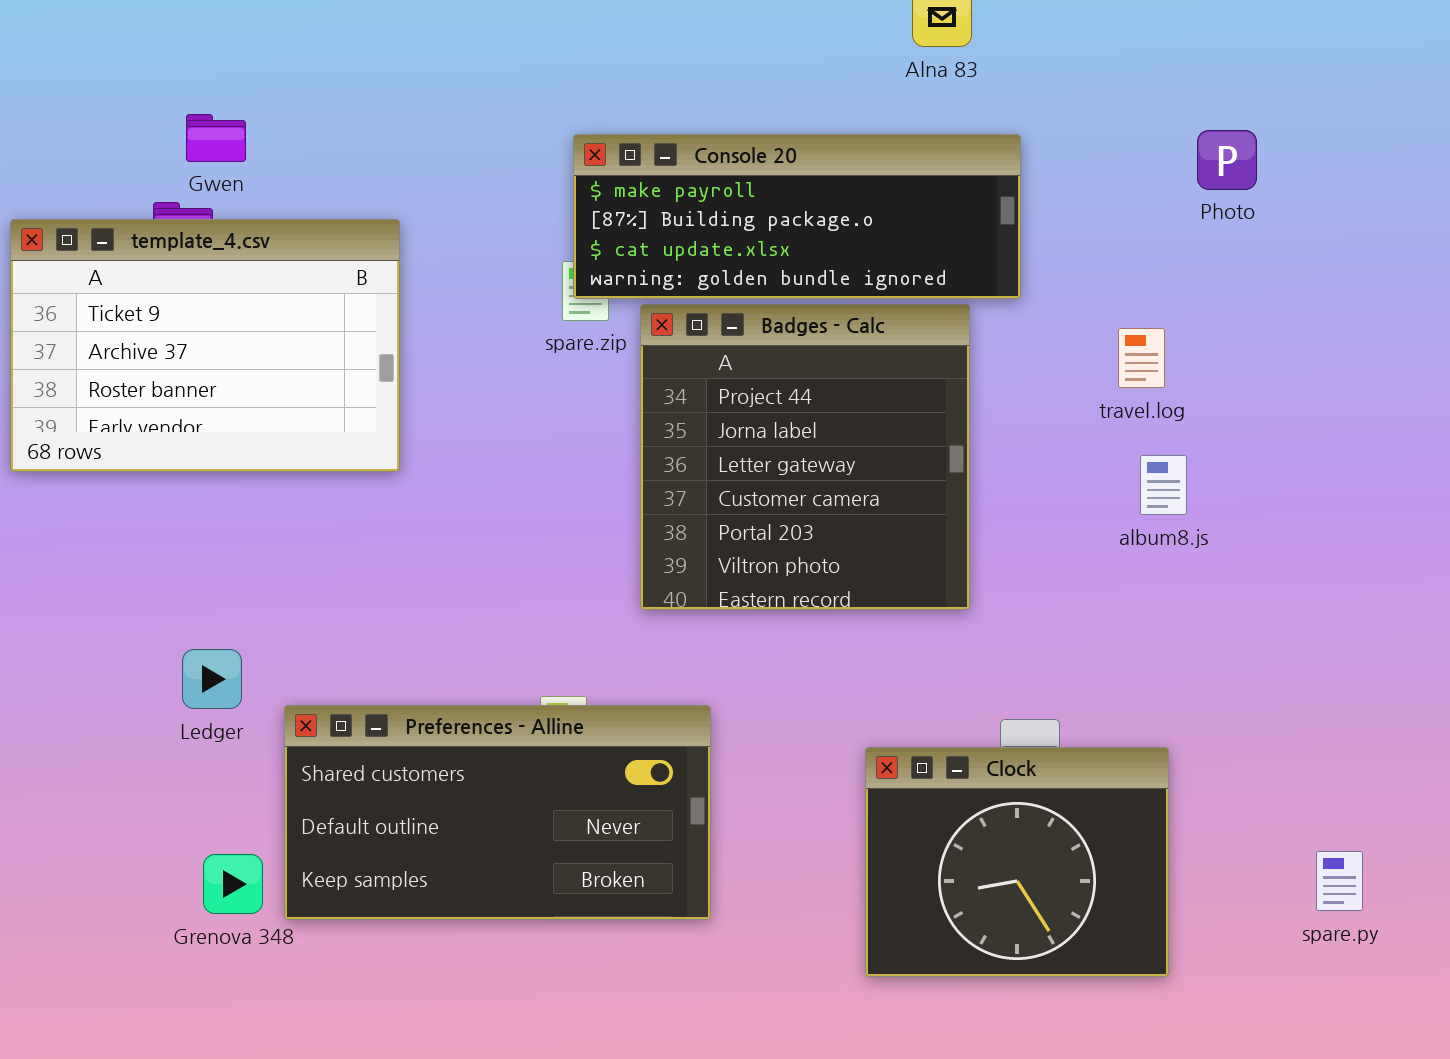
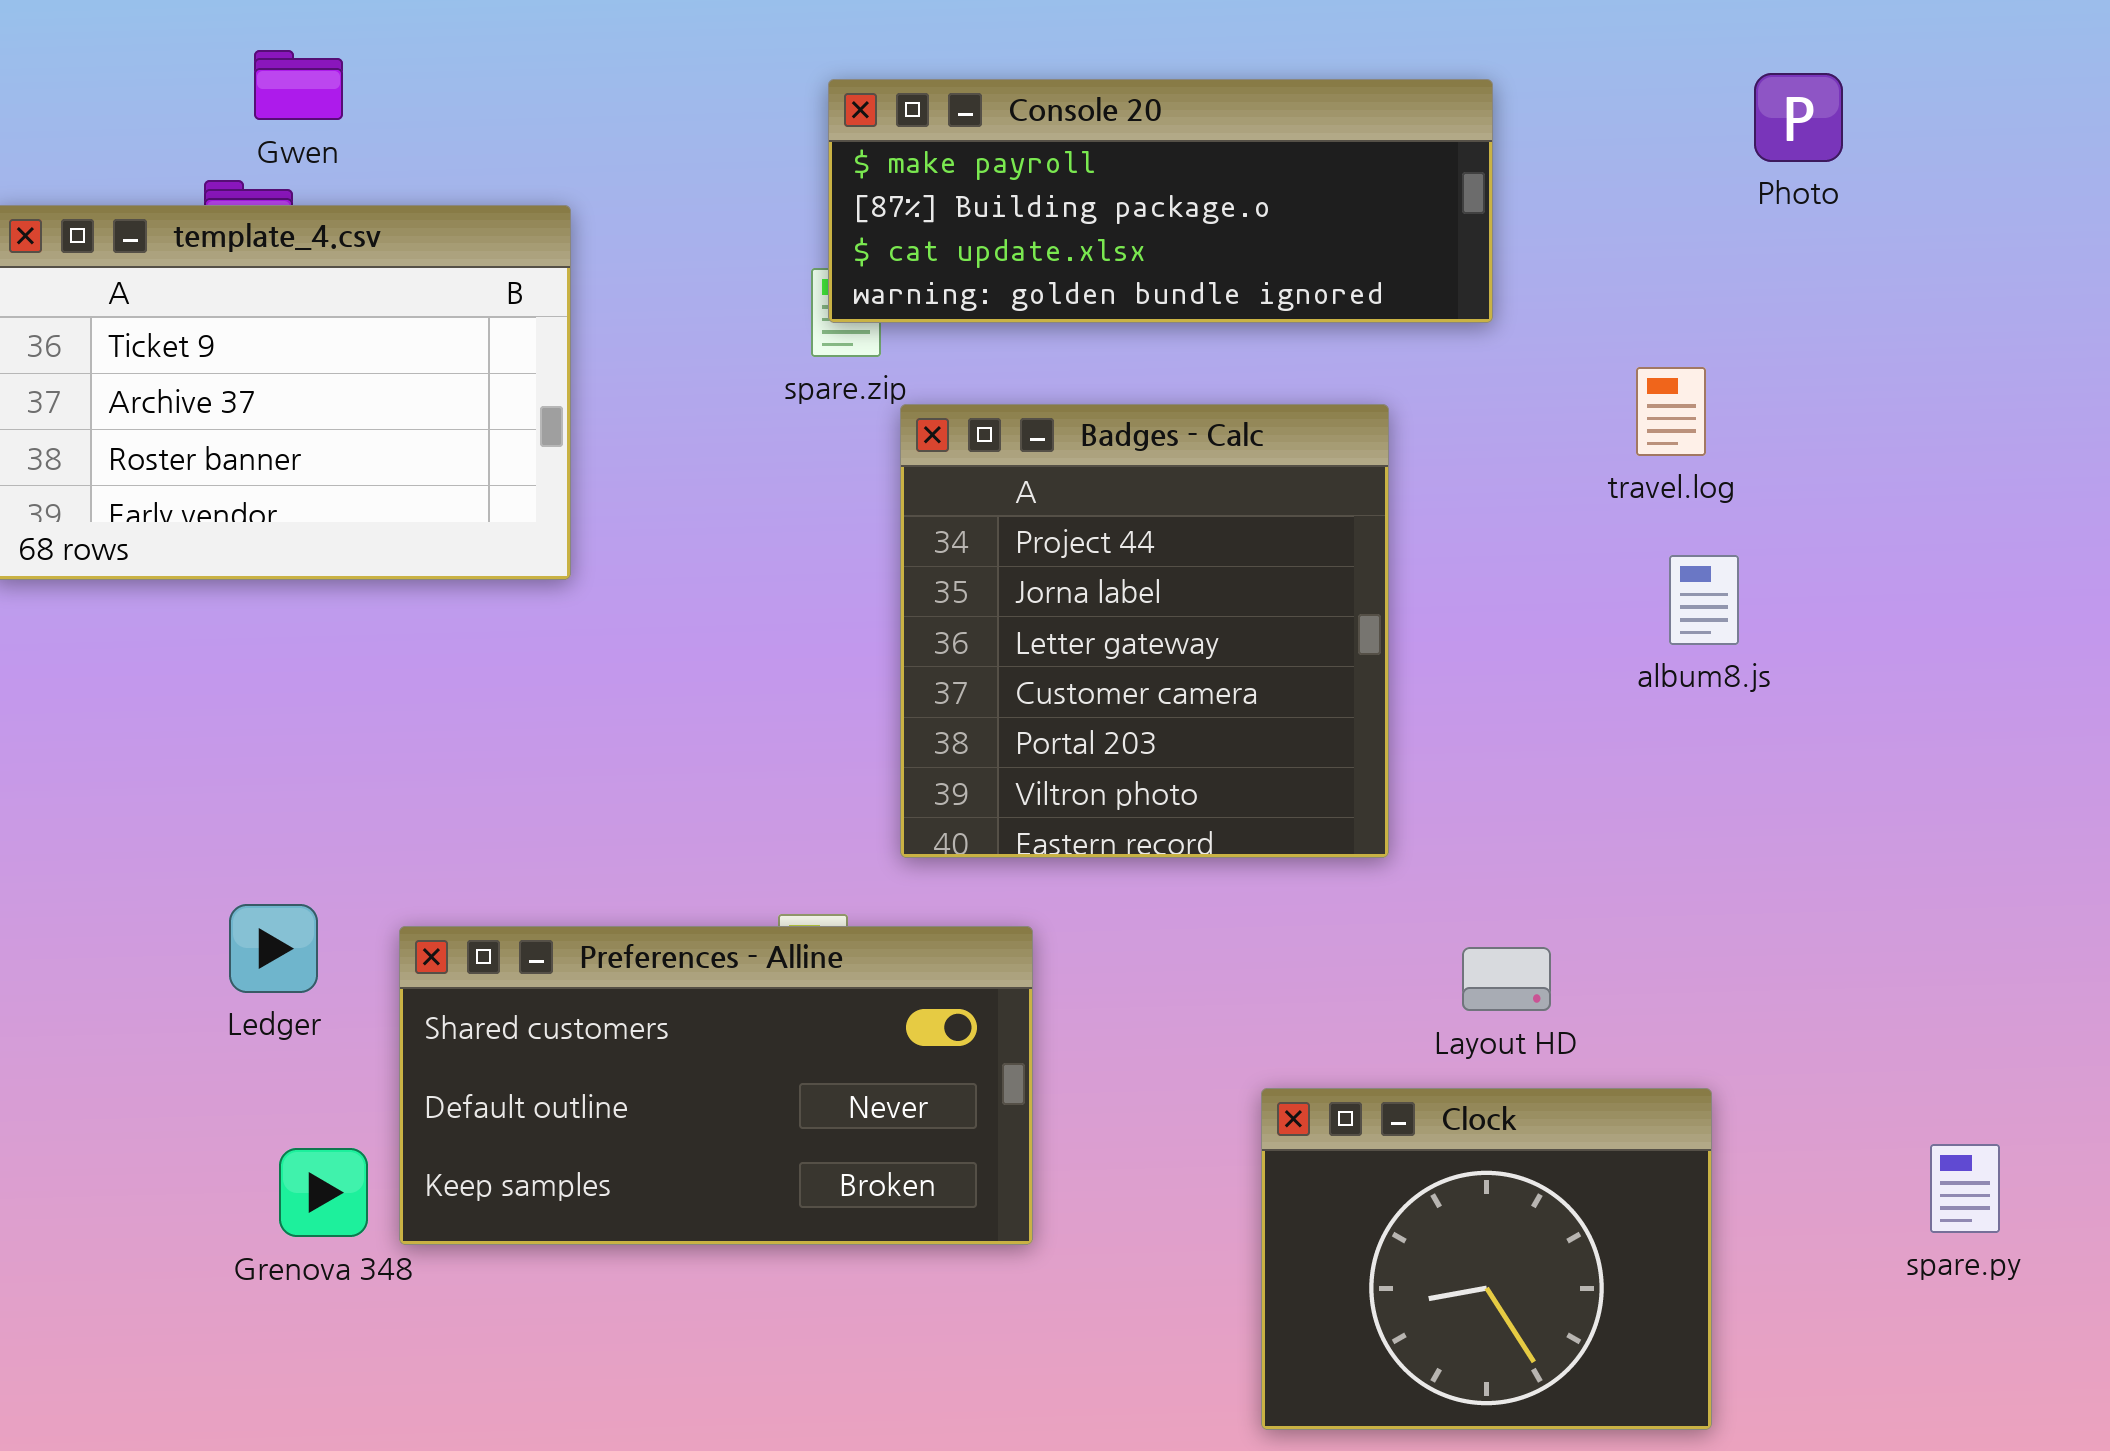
Badges - Calc: [640,304,970,610] -> [900,404,1389,858], moved
Ledger: [182,649,242,709] -> [229,904,318,993], moved
Clock: [865,747,1169,977] -> [1261,1088,1712,1430], moved

